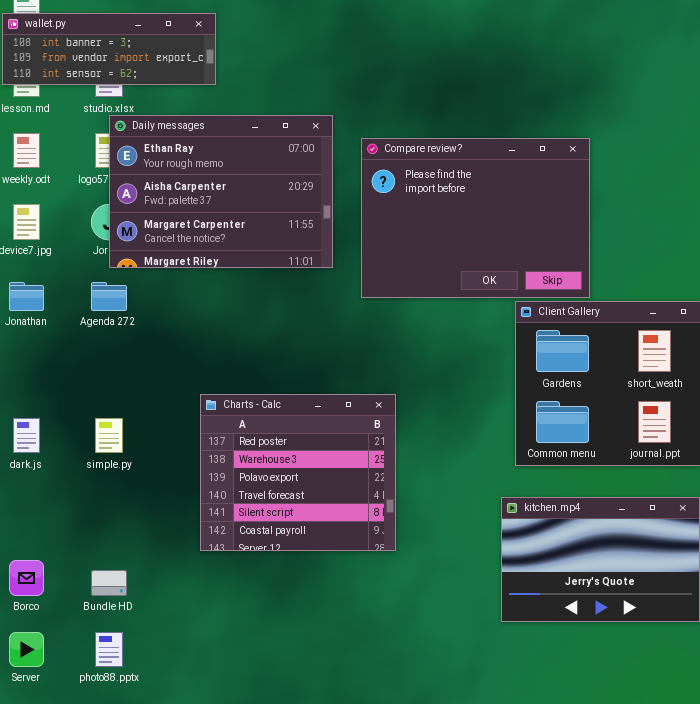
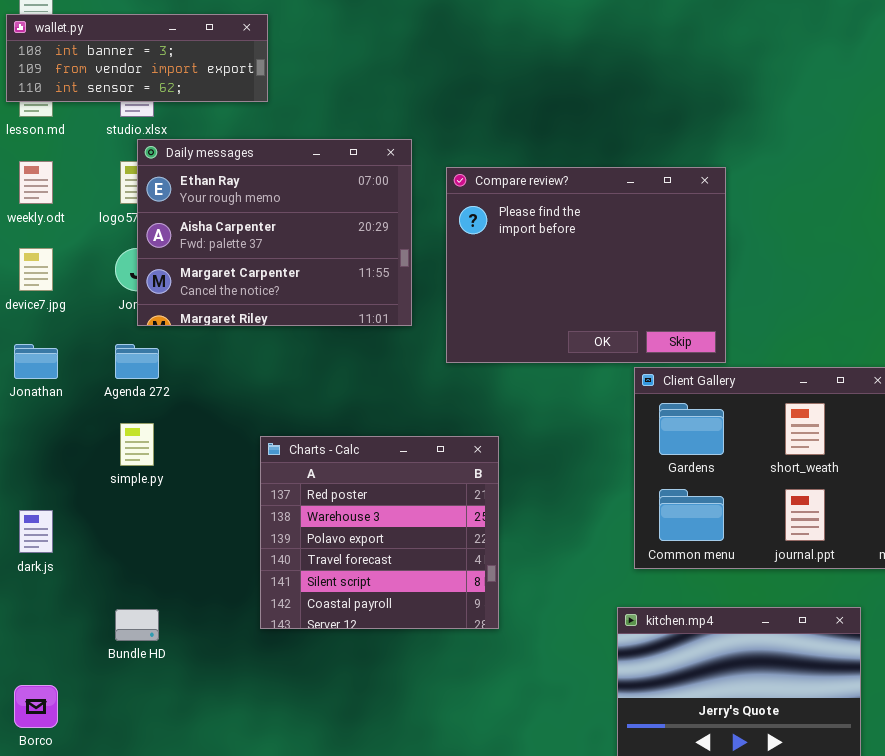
Charts - Calc: [200,394,396,551] -> [260,436,499,629], moved
simple.py: [95,418,123,453] -> [120,423,154,466], moved
Bundle HD: [91,570,127,596] -> [115,609,159,641], moved

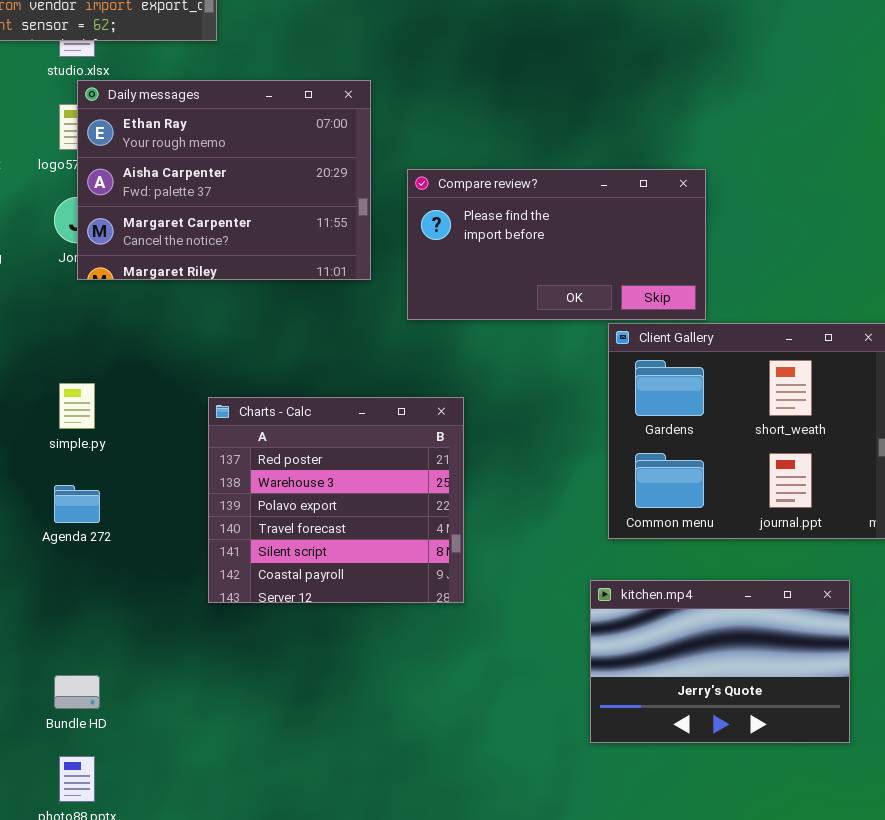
Compare review?: [446,167,726,363] -> [407,169,706,320], resized
Agenda 272: [115,344,159,379] -> [54,485,100,523], moved
Bundle HD: [115,609,159,641] -> [54,675,100,709], moved

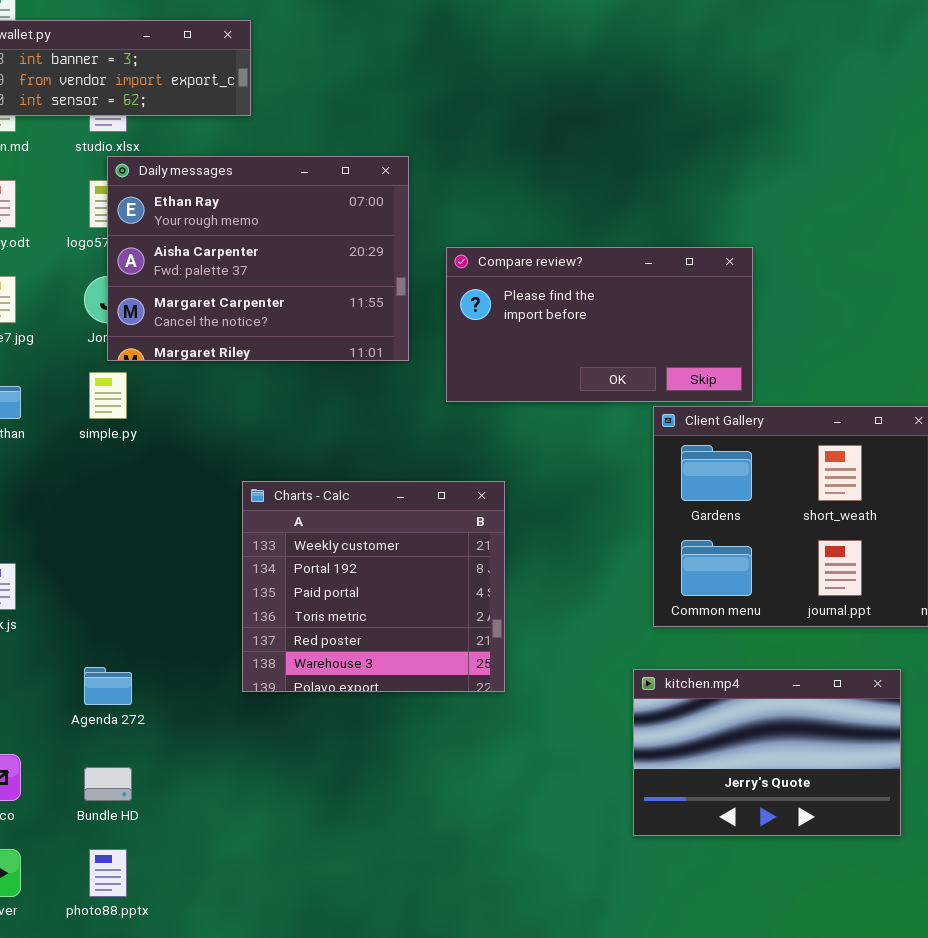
simple.py: [59,383,95,429] -> [89,372,127,419], moved
Charts - Calc: [208,397,464,603] -> [242,481,505,692], scrolled up 4 rows
Agenda 272: [54,485,100,523] -> [84,667,132,705], moved

